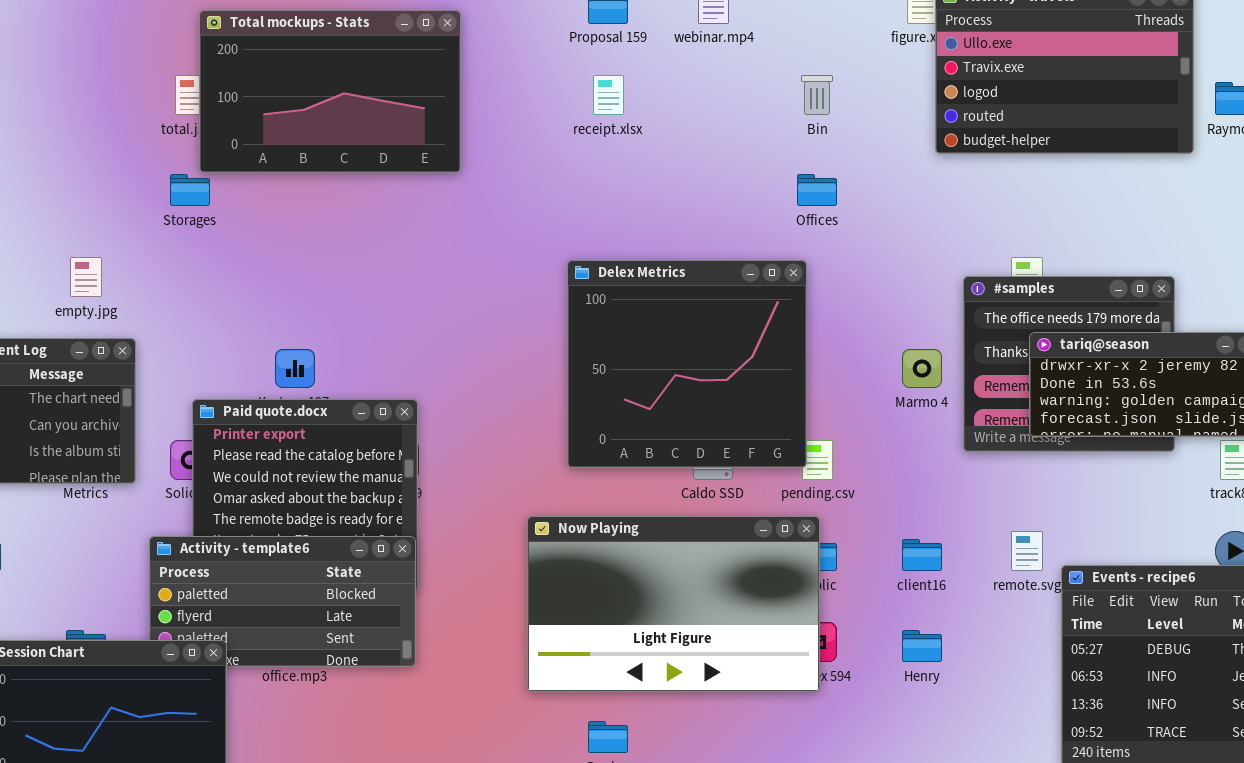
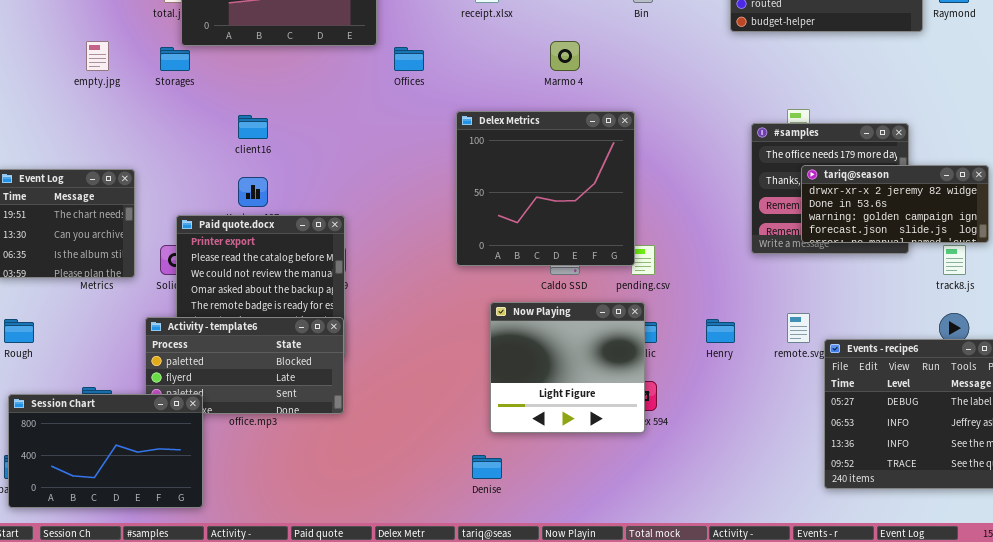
Offices: [797,174,837,206] -> [394,47,424,71], moved
empty.jpg: [70,257,102,297] -> [86,41,109,71], moved
Marmo 4: [902,349,942,388] -> [550,41,580,71], moved
Now Playing: [527,516,820,692] -> [490,302,645,433], resized
client16: [902,539,942,571] -> [238,115,268,139], moved
Henry: [902,630,942,662] -> [706,319,735,343], moved

